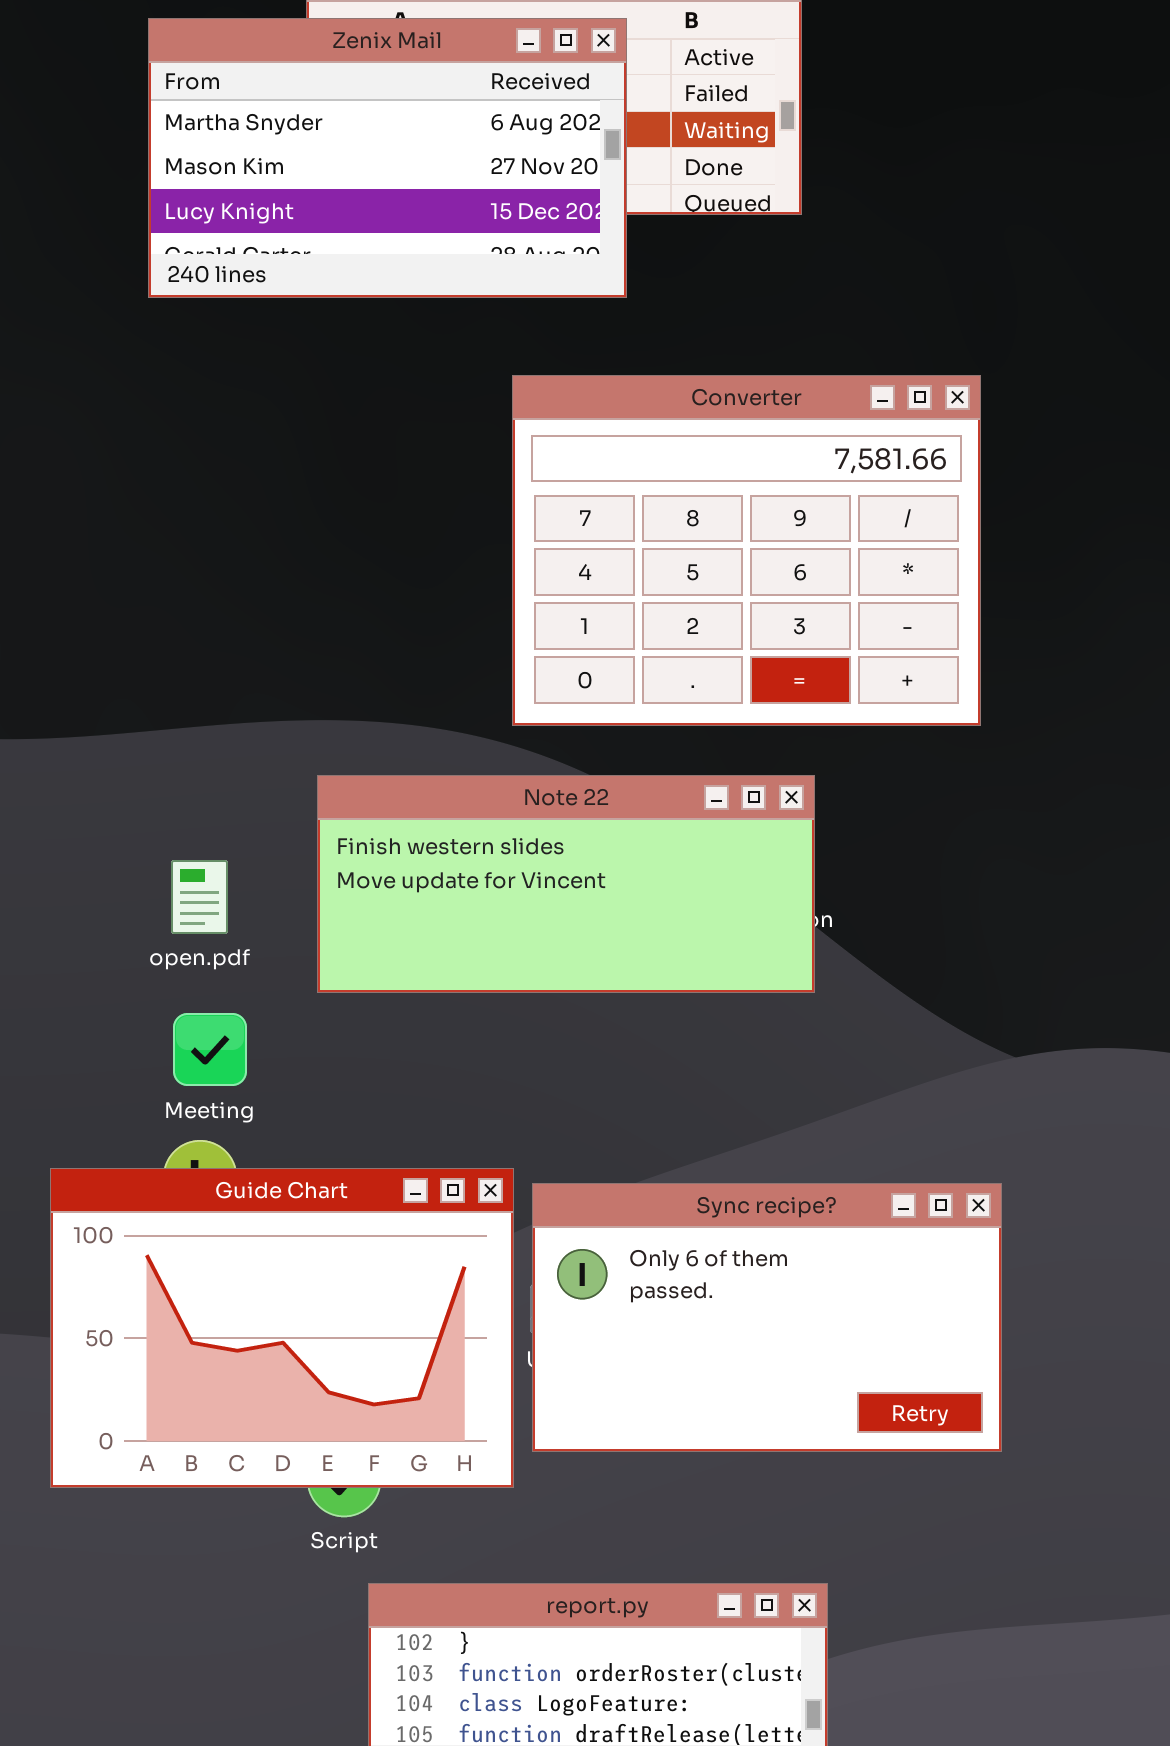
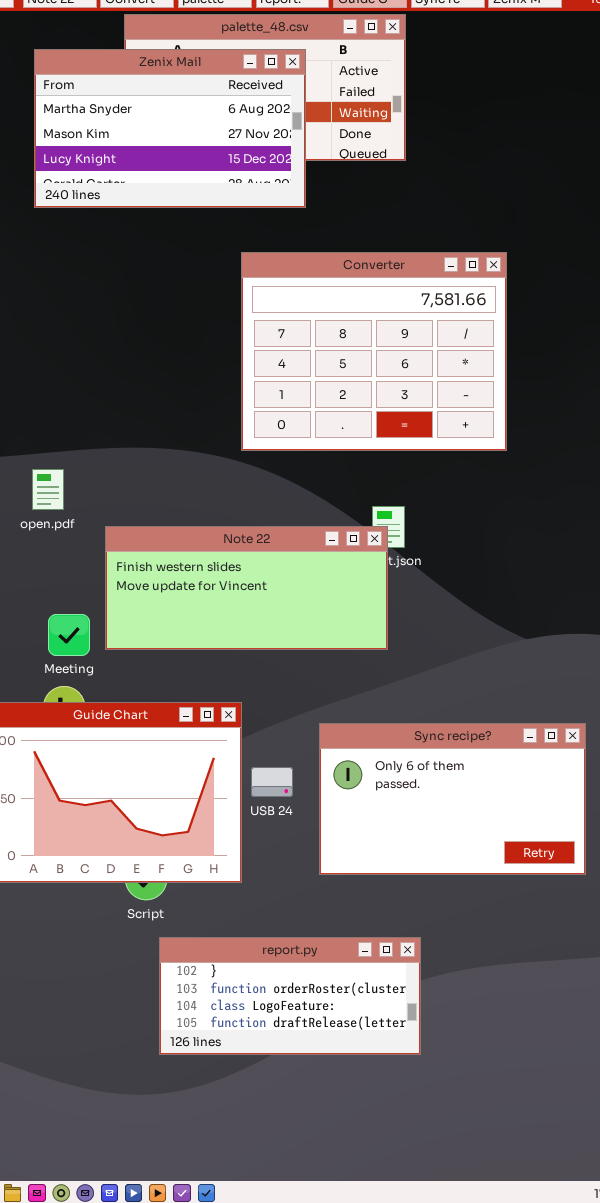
Note 22: [317,775,815,993] -> [105,526,388,650], moved
open.pdf: [171,860,228,934] -> [32,469,64,510], moved
Sync recipe?: [532,1183,1002,1452] -> [319,723,586,875], moved

